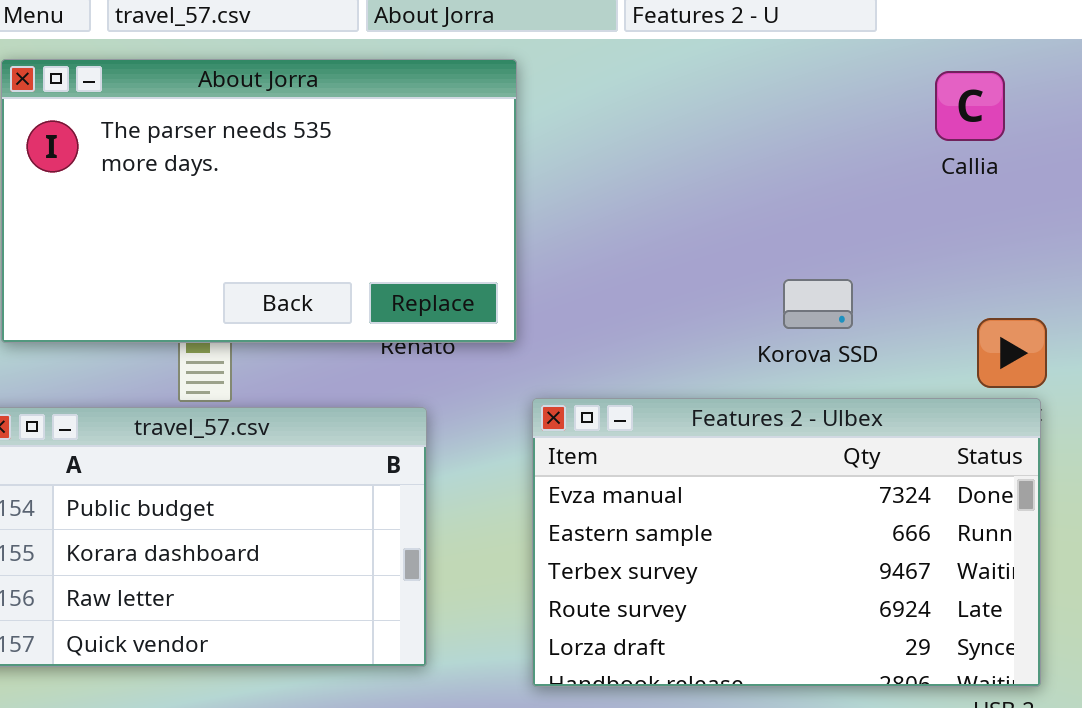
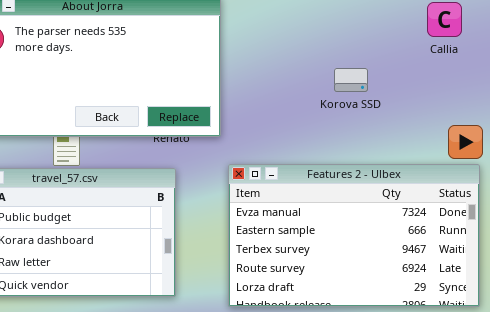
Korova SSD: [783,279,853,329] -> [334,68,368,92], moved

